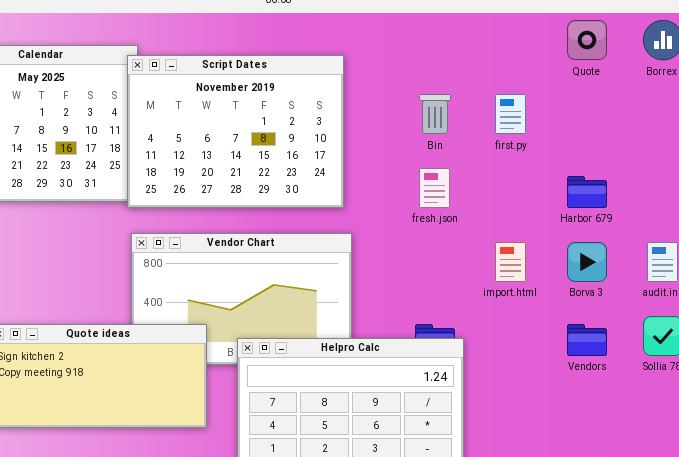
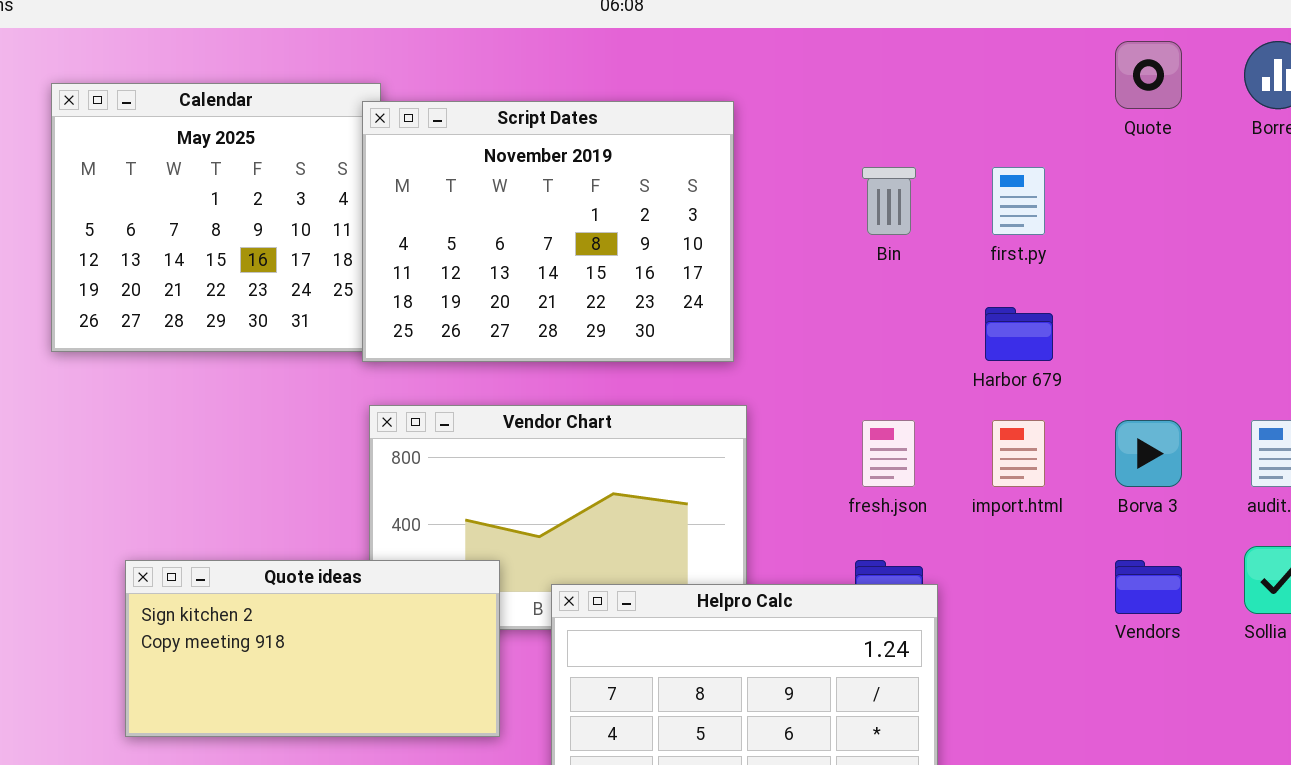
fresh.json: [419,168,450,208] -> [862,420,915,487], moved
Harbor 679: [567,176,607,208] -> [985,307,1053,361], moved

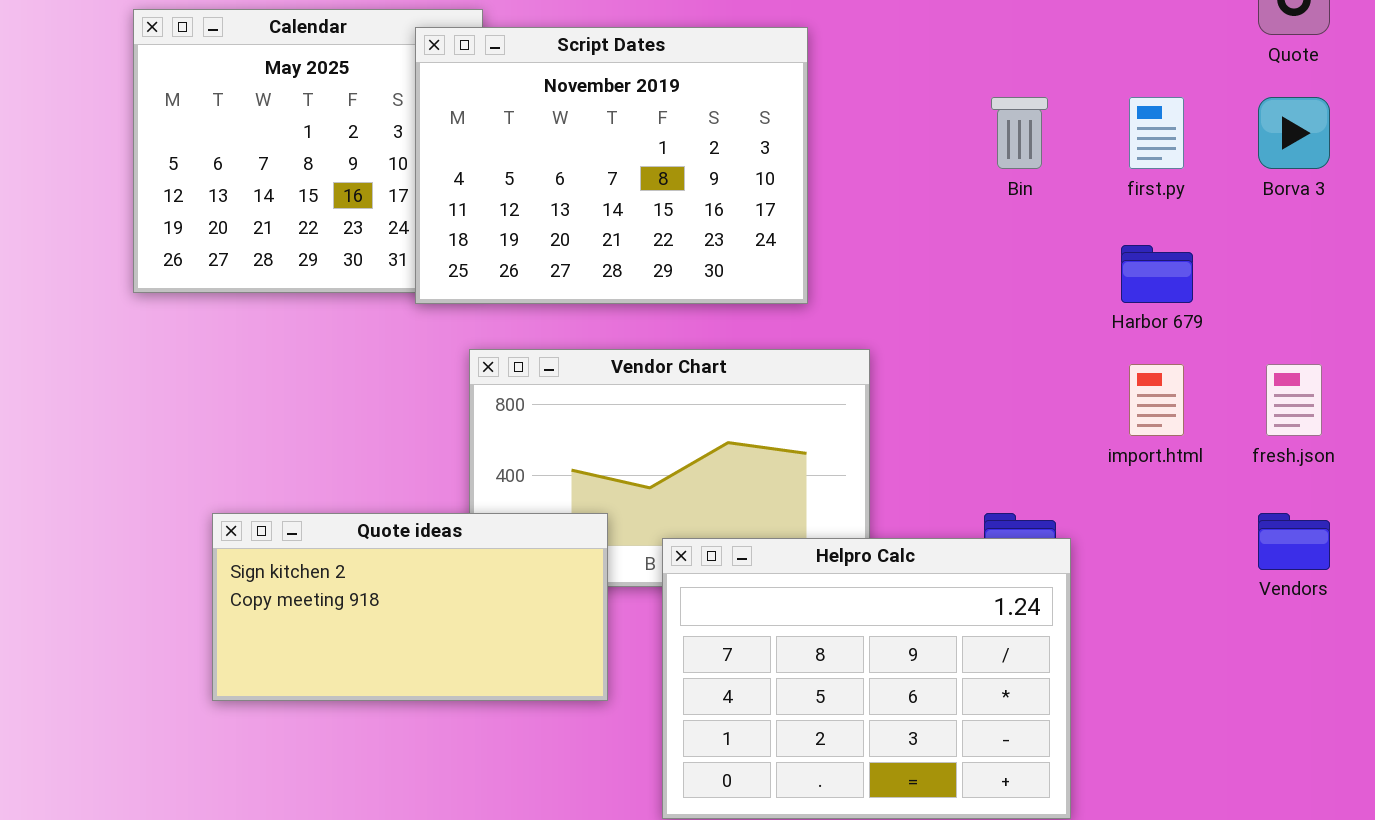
Script Dates: [362,101,734,362] -> [415,27,808,304], moved
fresh.json: [862,420,915,487] -> [1266,364,1322,436], moved
Borva 3: [1115,420,1182,487] -> [1258,97,1330,169], moved

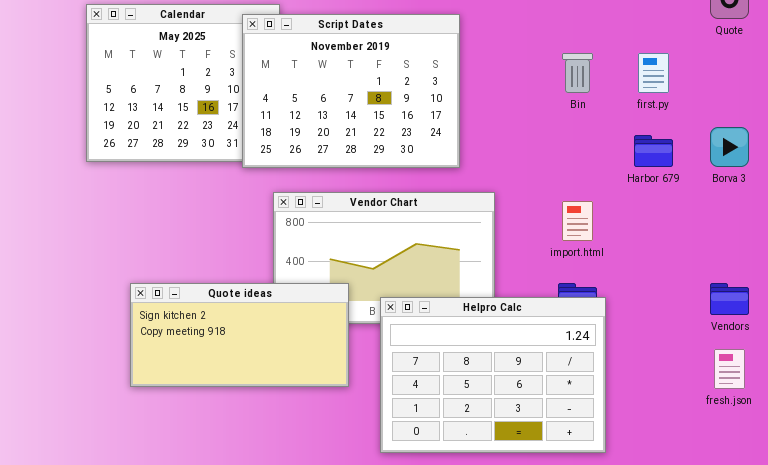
Borva 3: [1258,97,1330,169] -> [710,127,749,167], moved
import.html: [1129,364,1184,436] -> [562,201,593,241], moved
fresh.json: [1266,364,1322,436] -> [714,349,745,389], moved

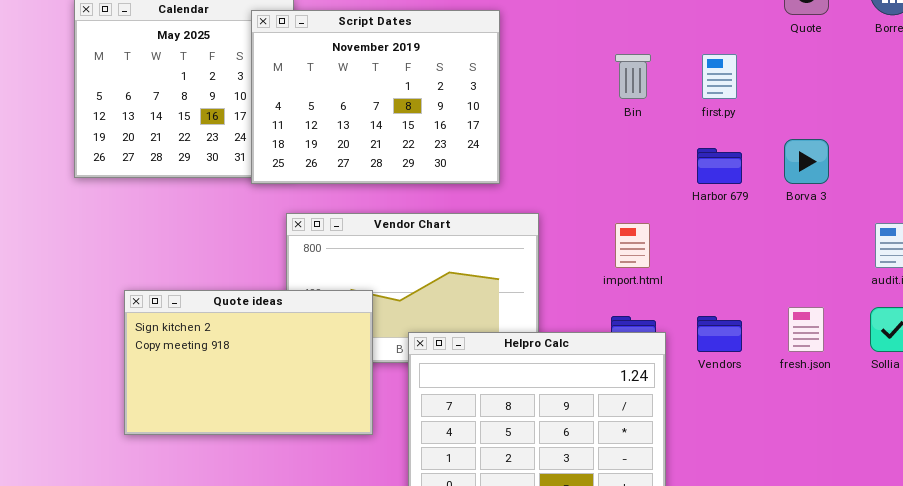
Quote ideas: [130,283,349,387] -> [124,290,373,435], resized
Vendors: [710,283,749,315] -> [697,316,742,352], moved
fresh.json: [714,349,745,389] -> [788,307,824,352], moved

